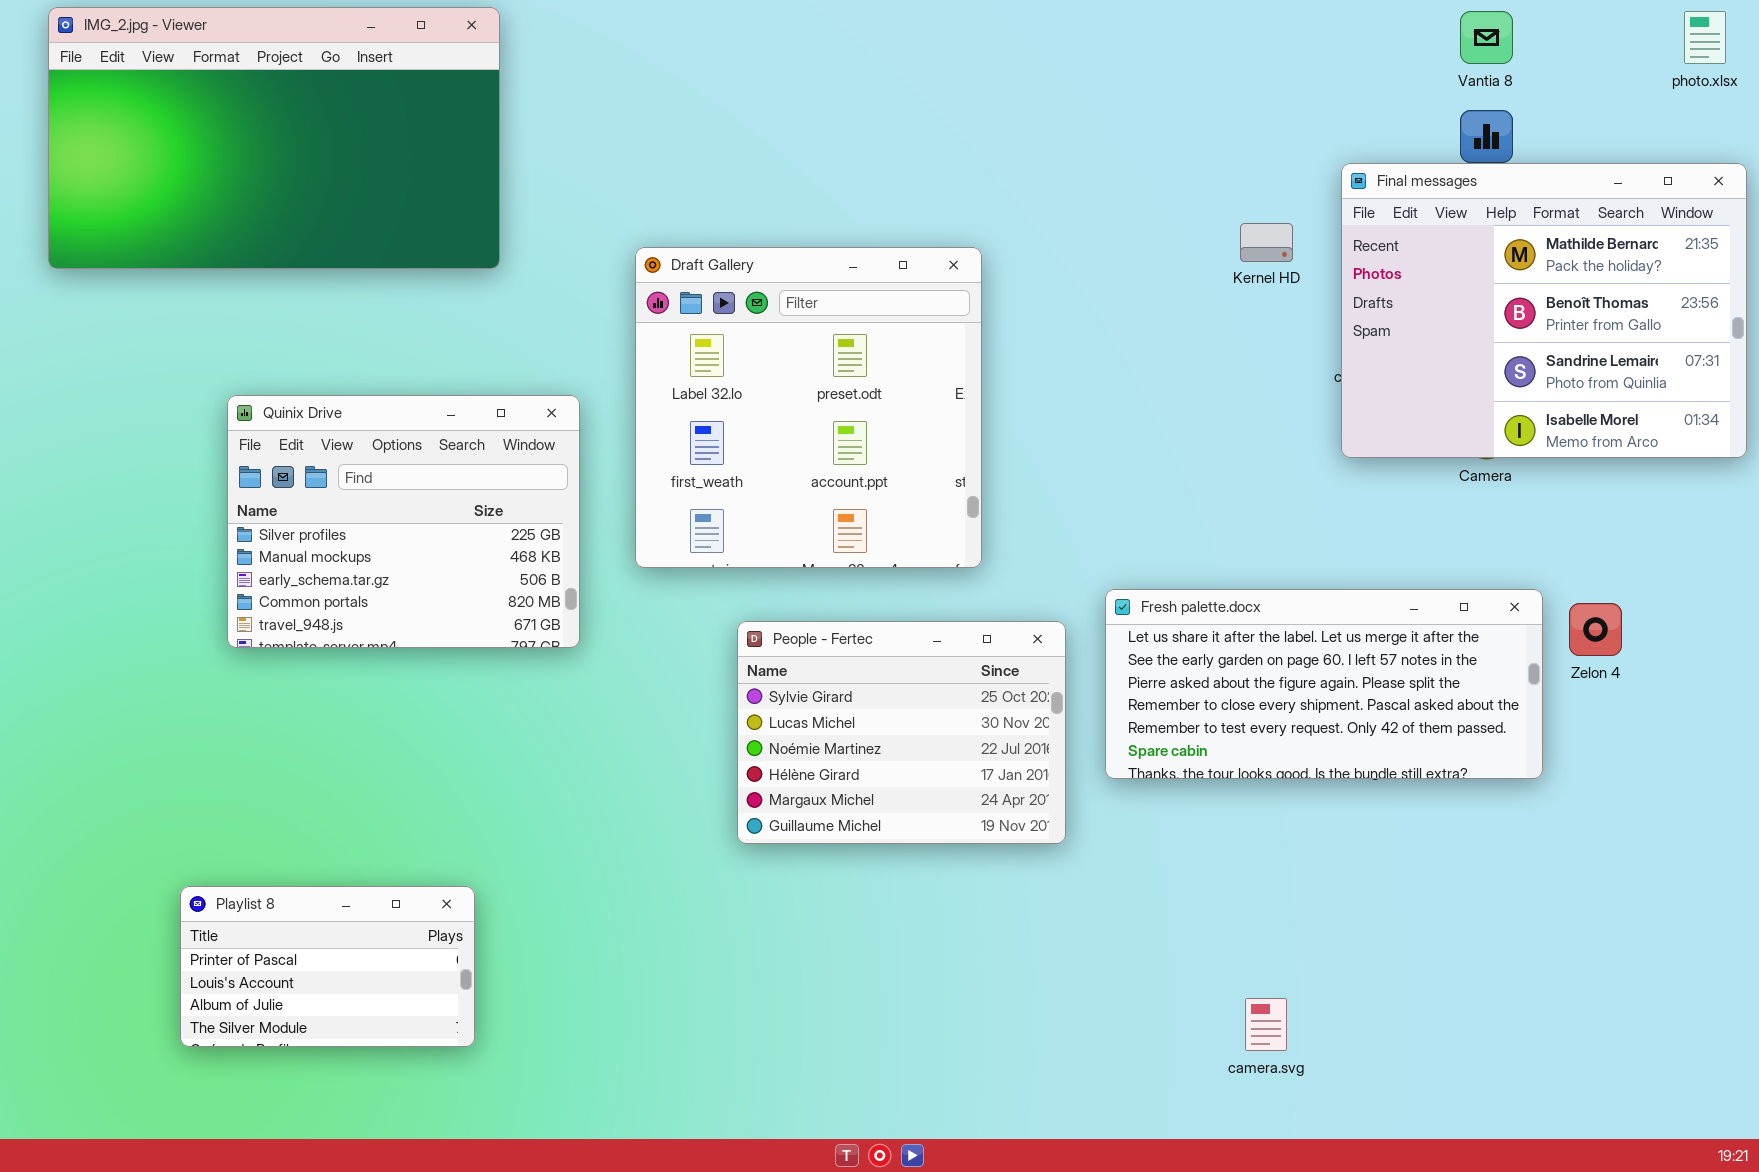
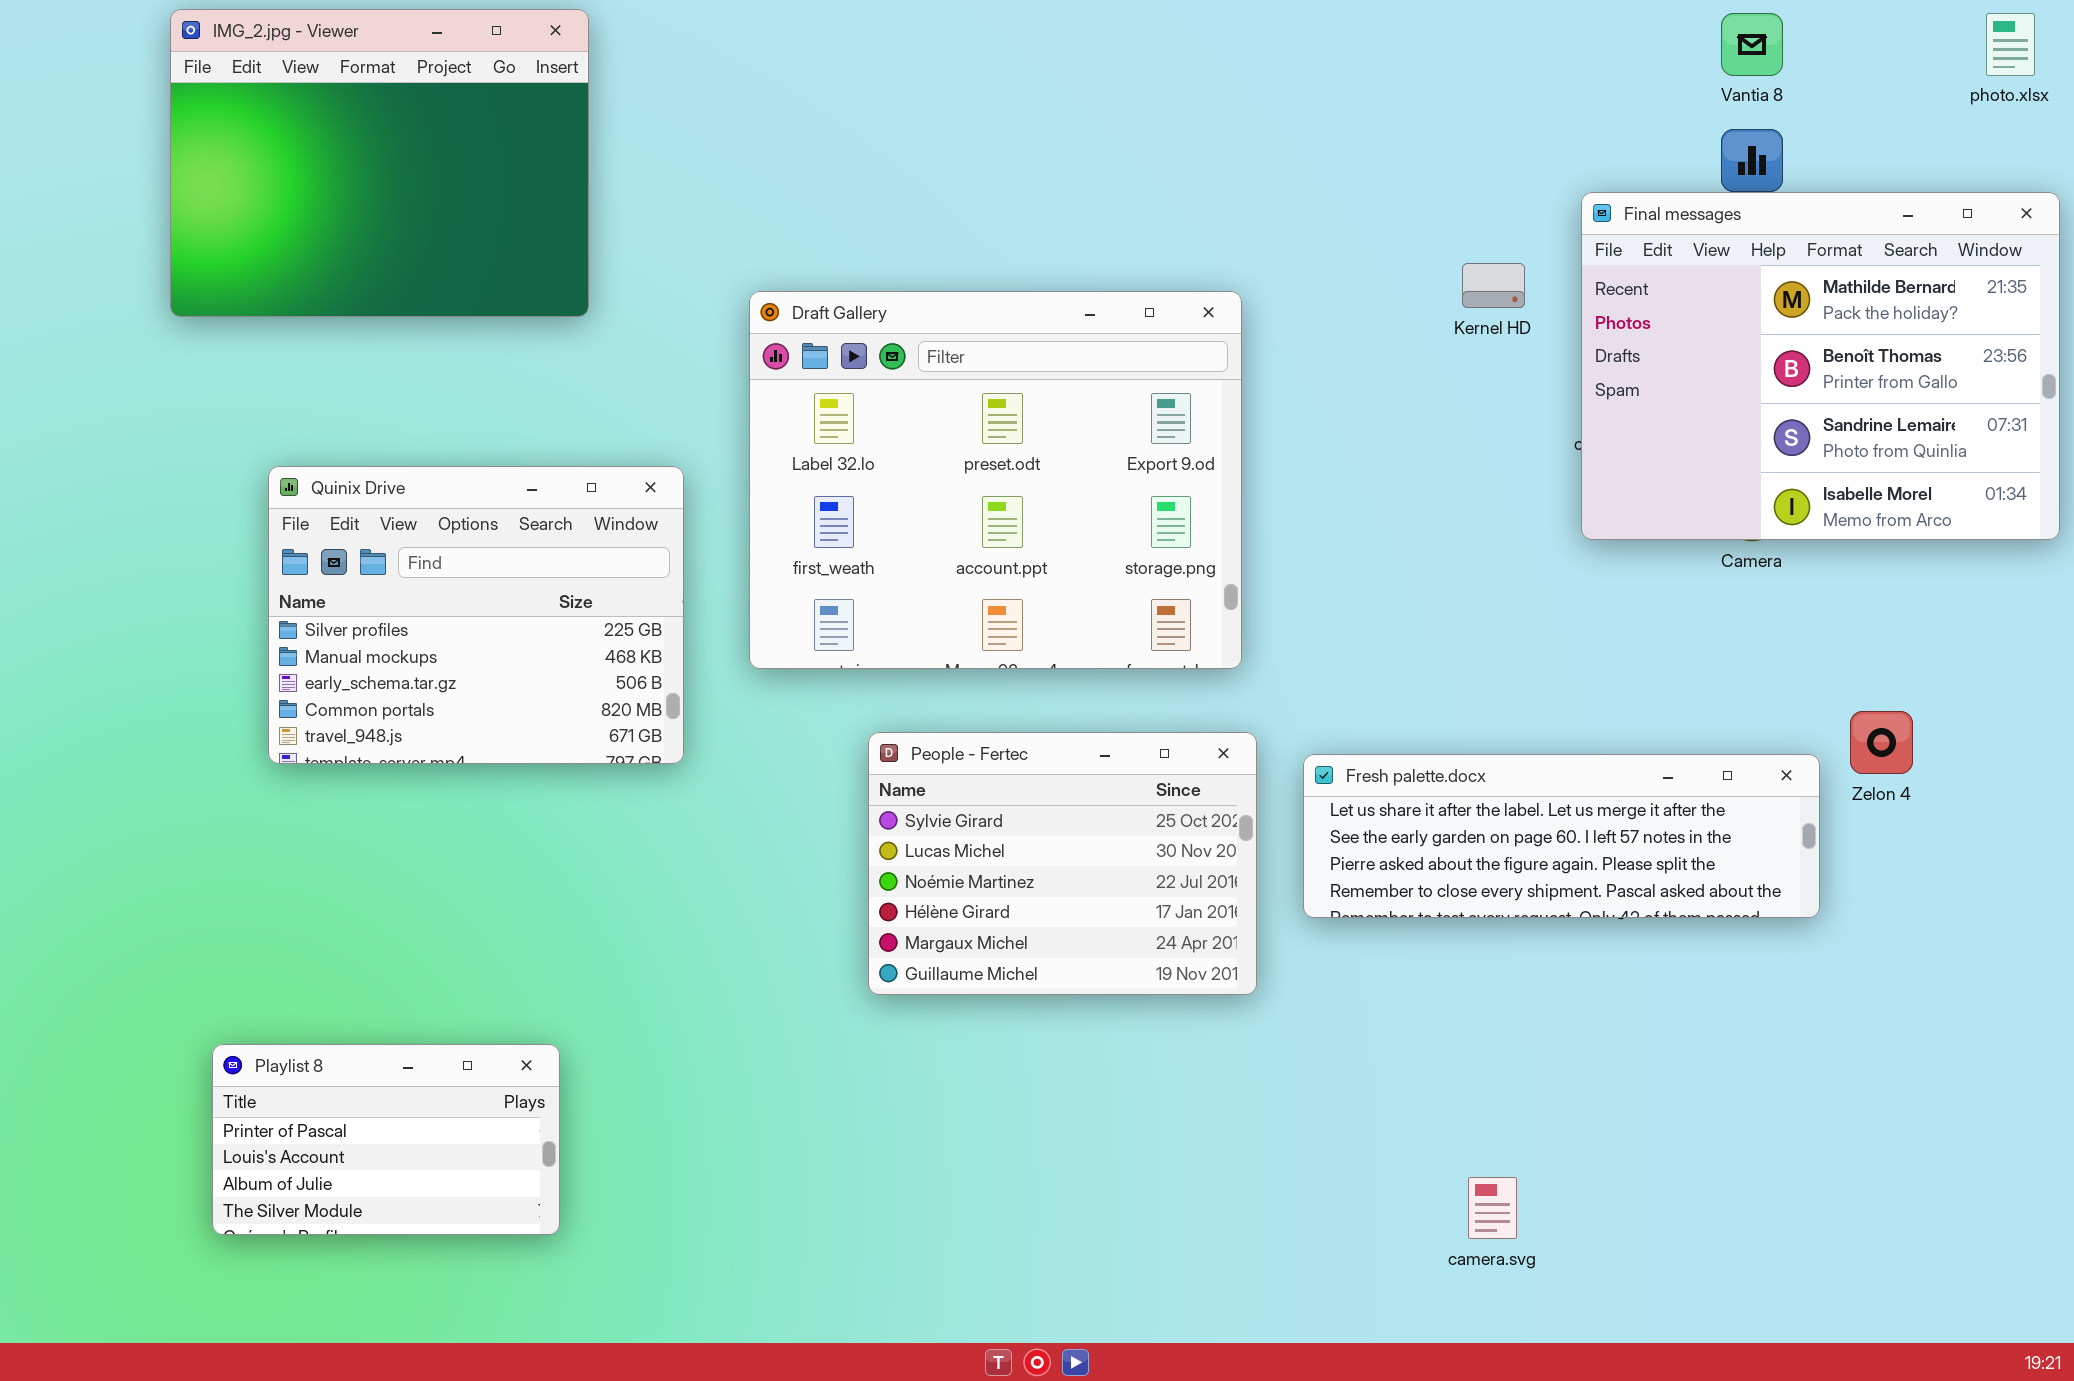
IMG_2.jpg - Viewer: [48,7,500,269] -> [170,9,589,317], resized
Draft Gallery: [635,247,982,568] -> [749,291,1242,669], resized
Fresh palette.docx: [1105,589,1543,779] -> [1303,754,1820,918], resized

